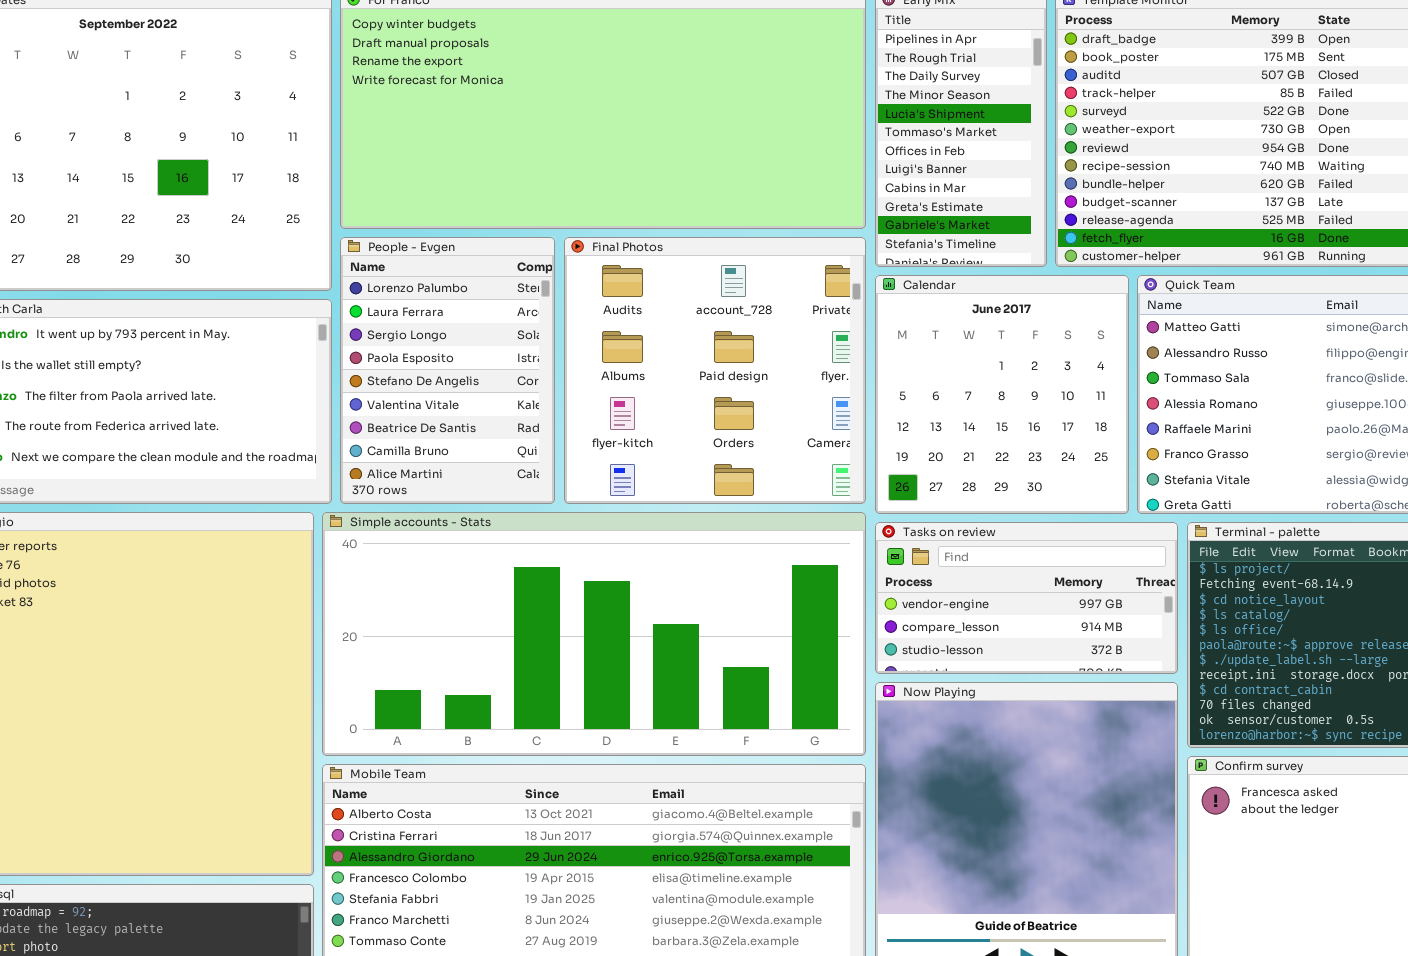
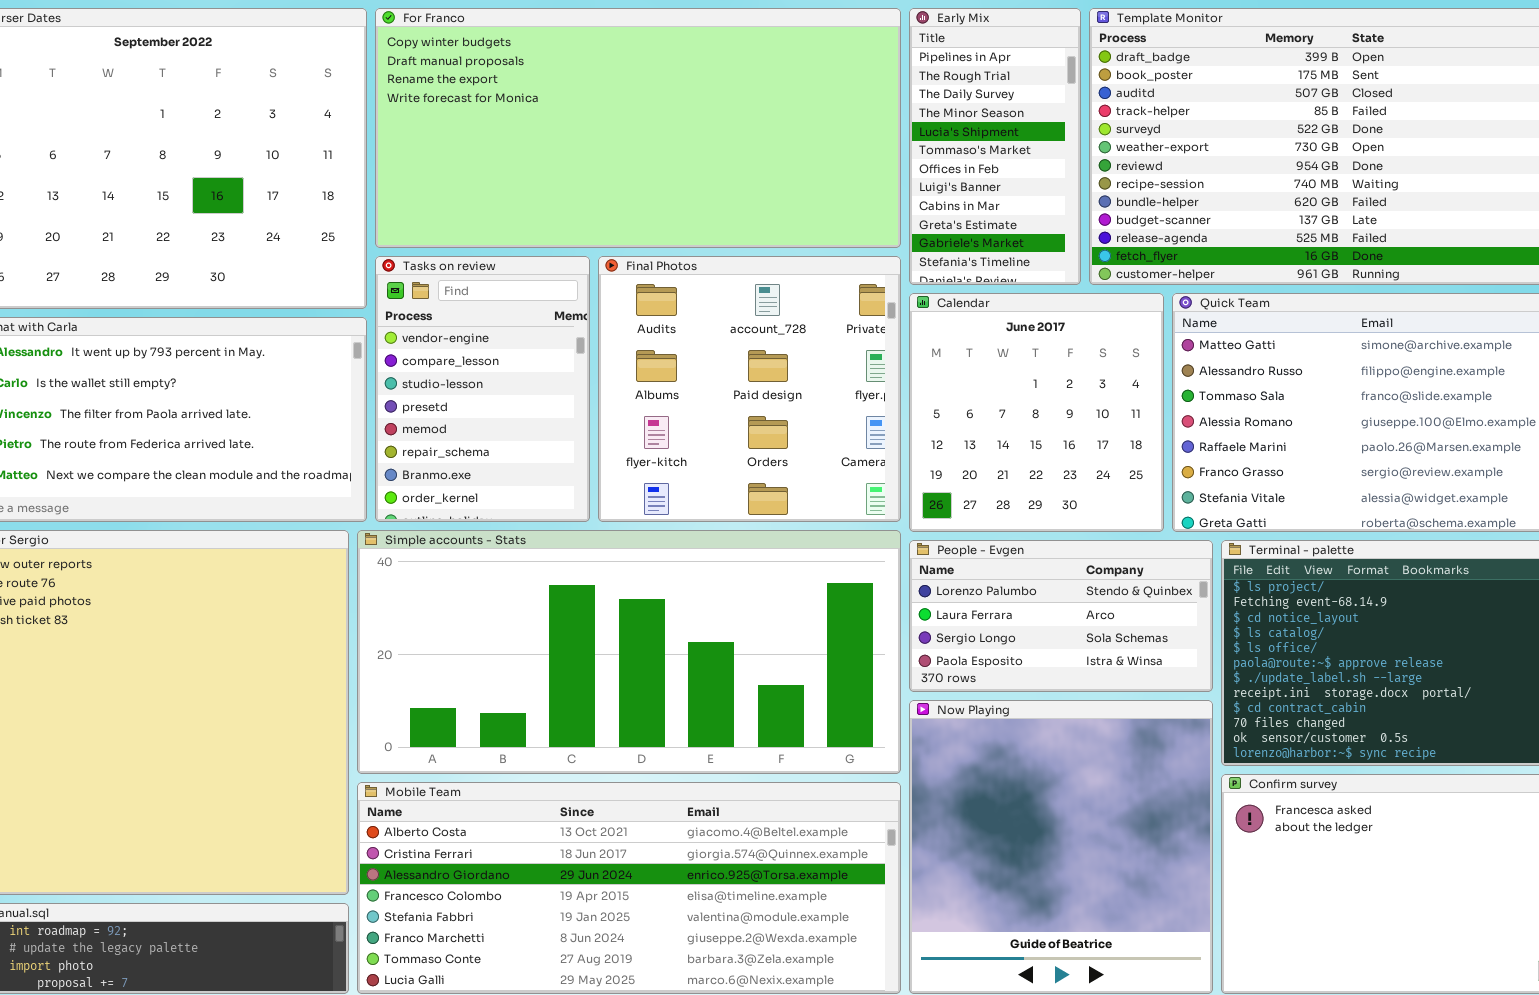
People - Evgen: [340,237,555,504] -> [909,540,1213,692], moved, resized
Tasks on review: [875,522,1178,674] -> [375,256,590,522], moved, resized

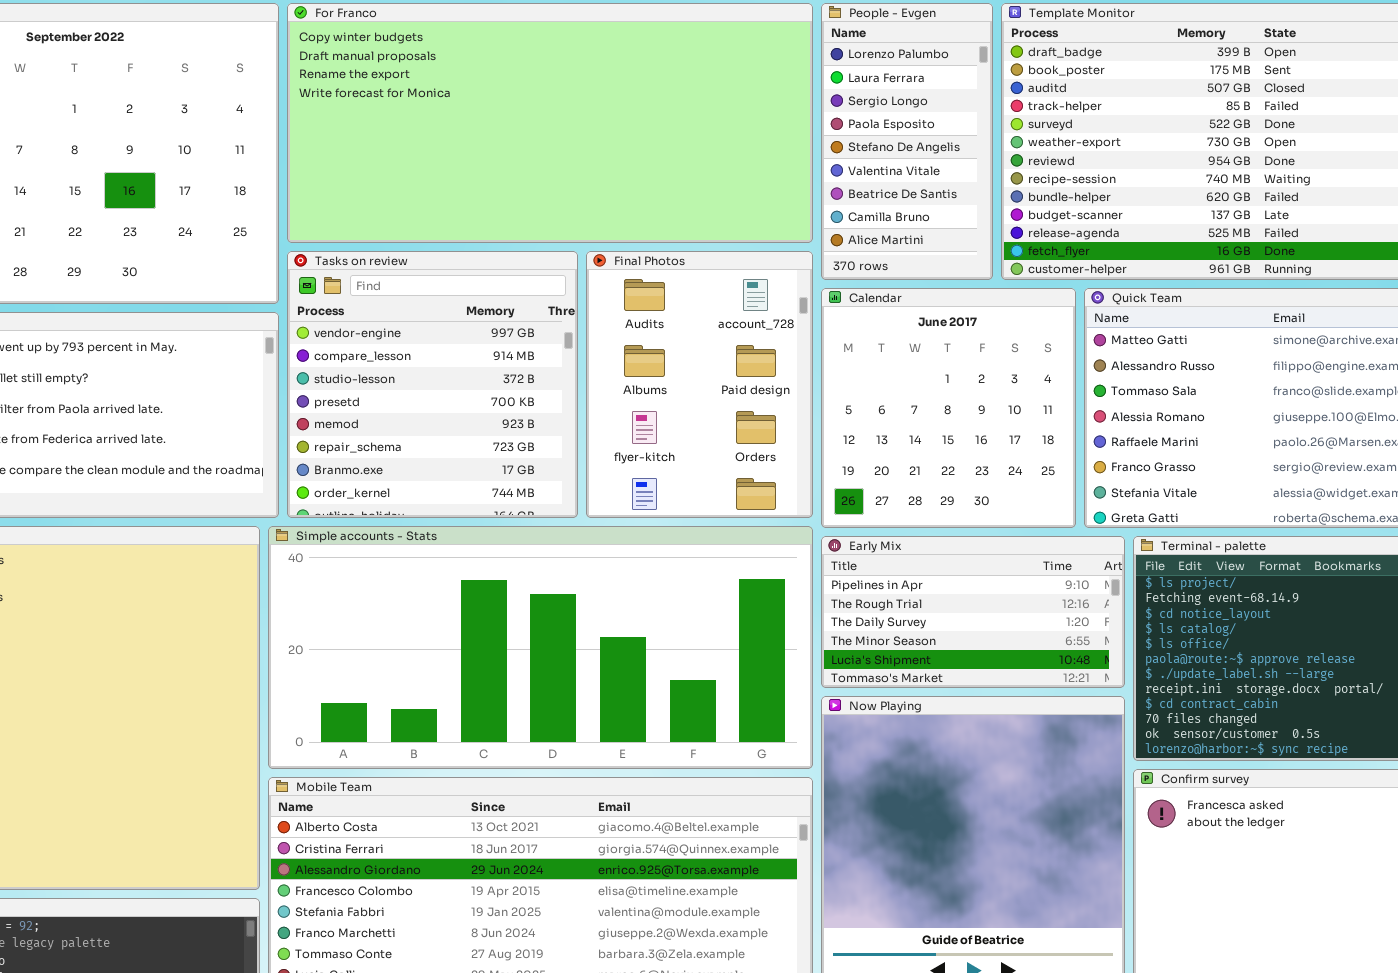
Early Mix: [909,8,1081,285] -> [821,536,1125,688], moved, resized
Tasks on review: [375,256,590,522] -> [287,251,578,518], resized
Final Photos: [598,256,901,522] -> [586,251,813,518], resized
People - Evgen: [909,540,1213,692] -> [821,3,993,280], moved, resized

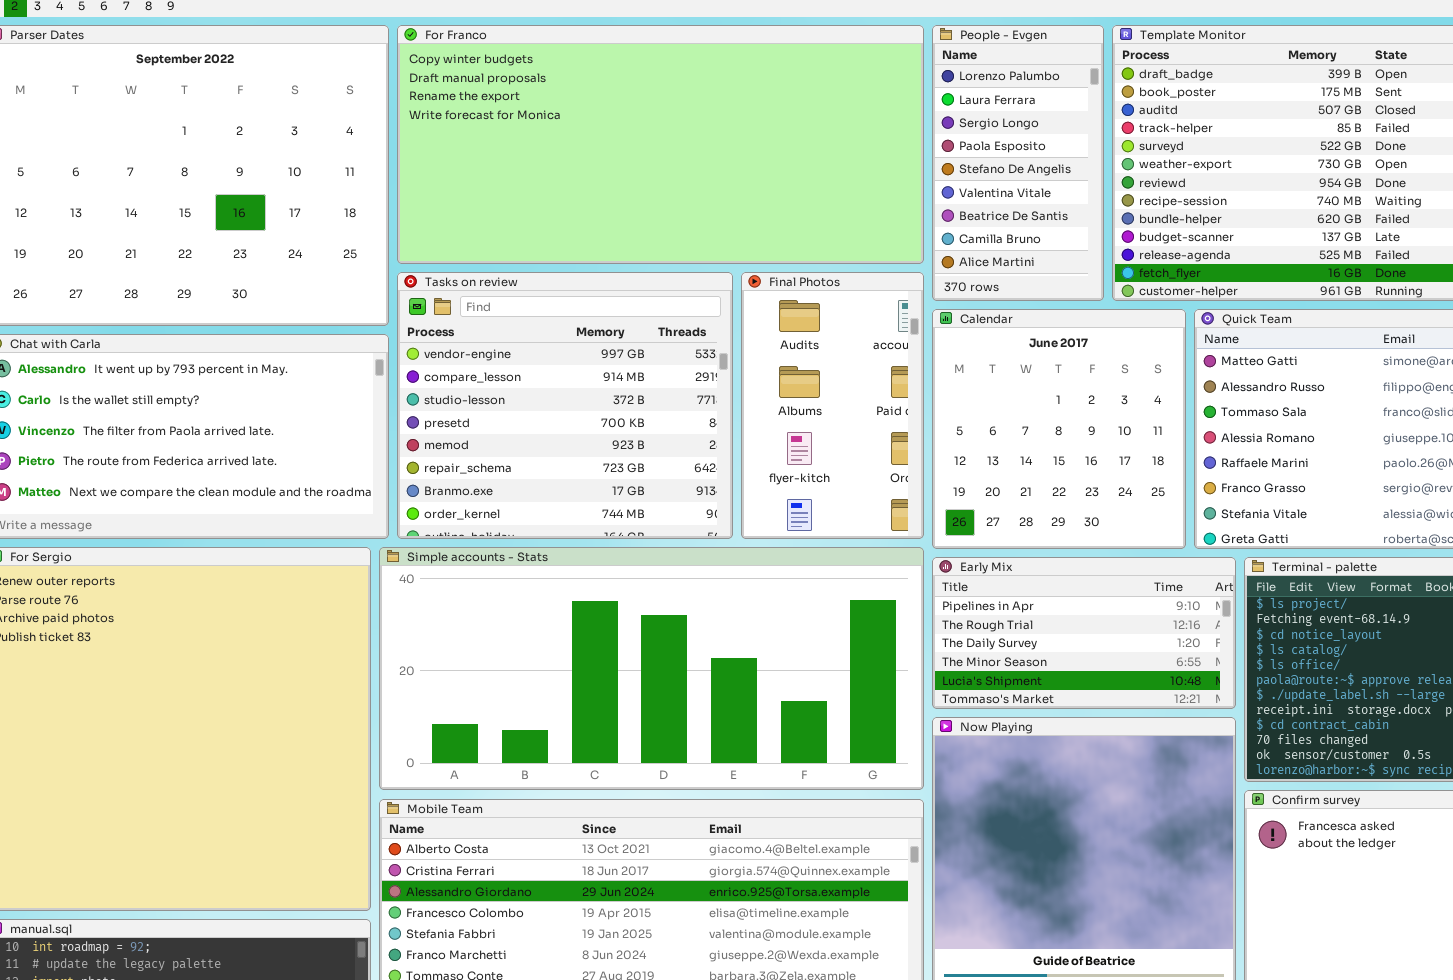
Tasks on review: [287,251,578,518] -> [397,272,733,539], resized
Final Photos: [586,251,813,518] -> [741,272,924,539], resized

